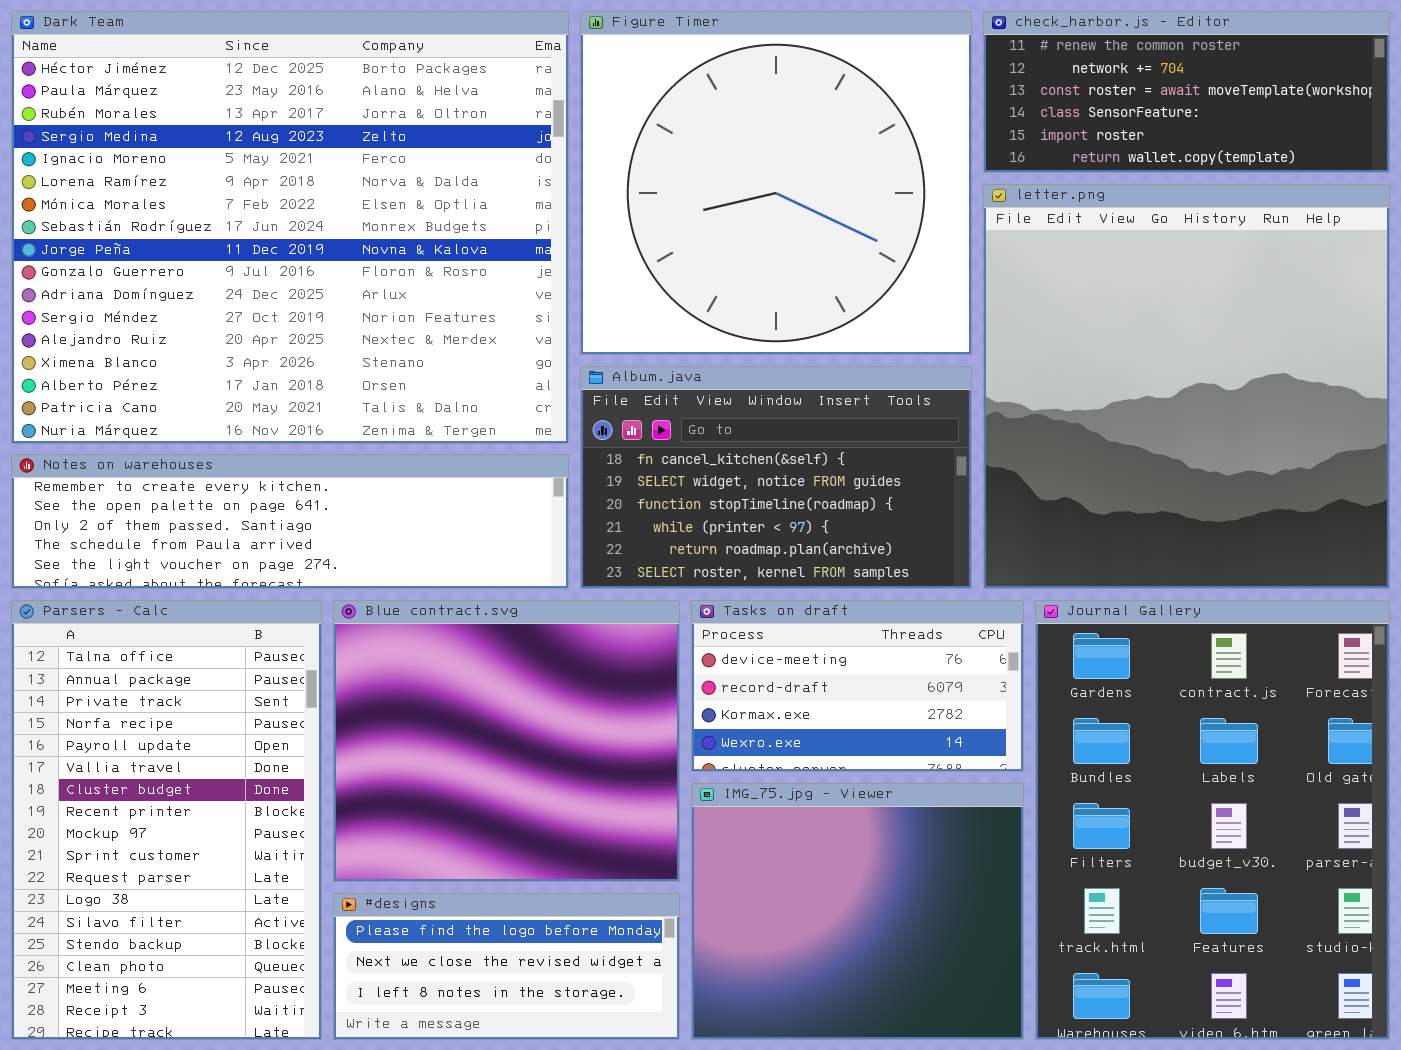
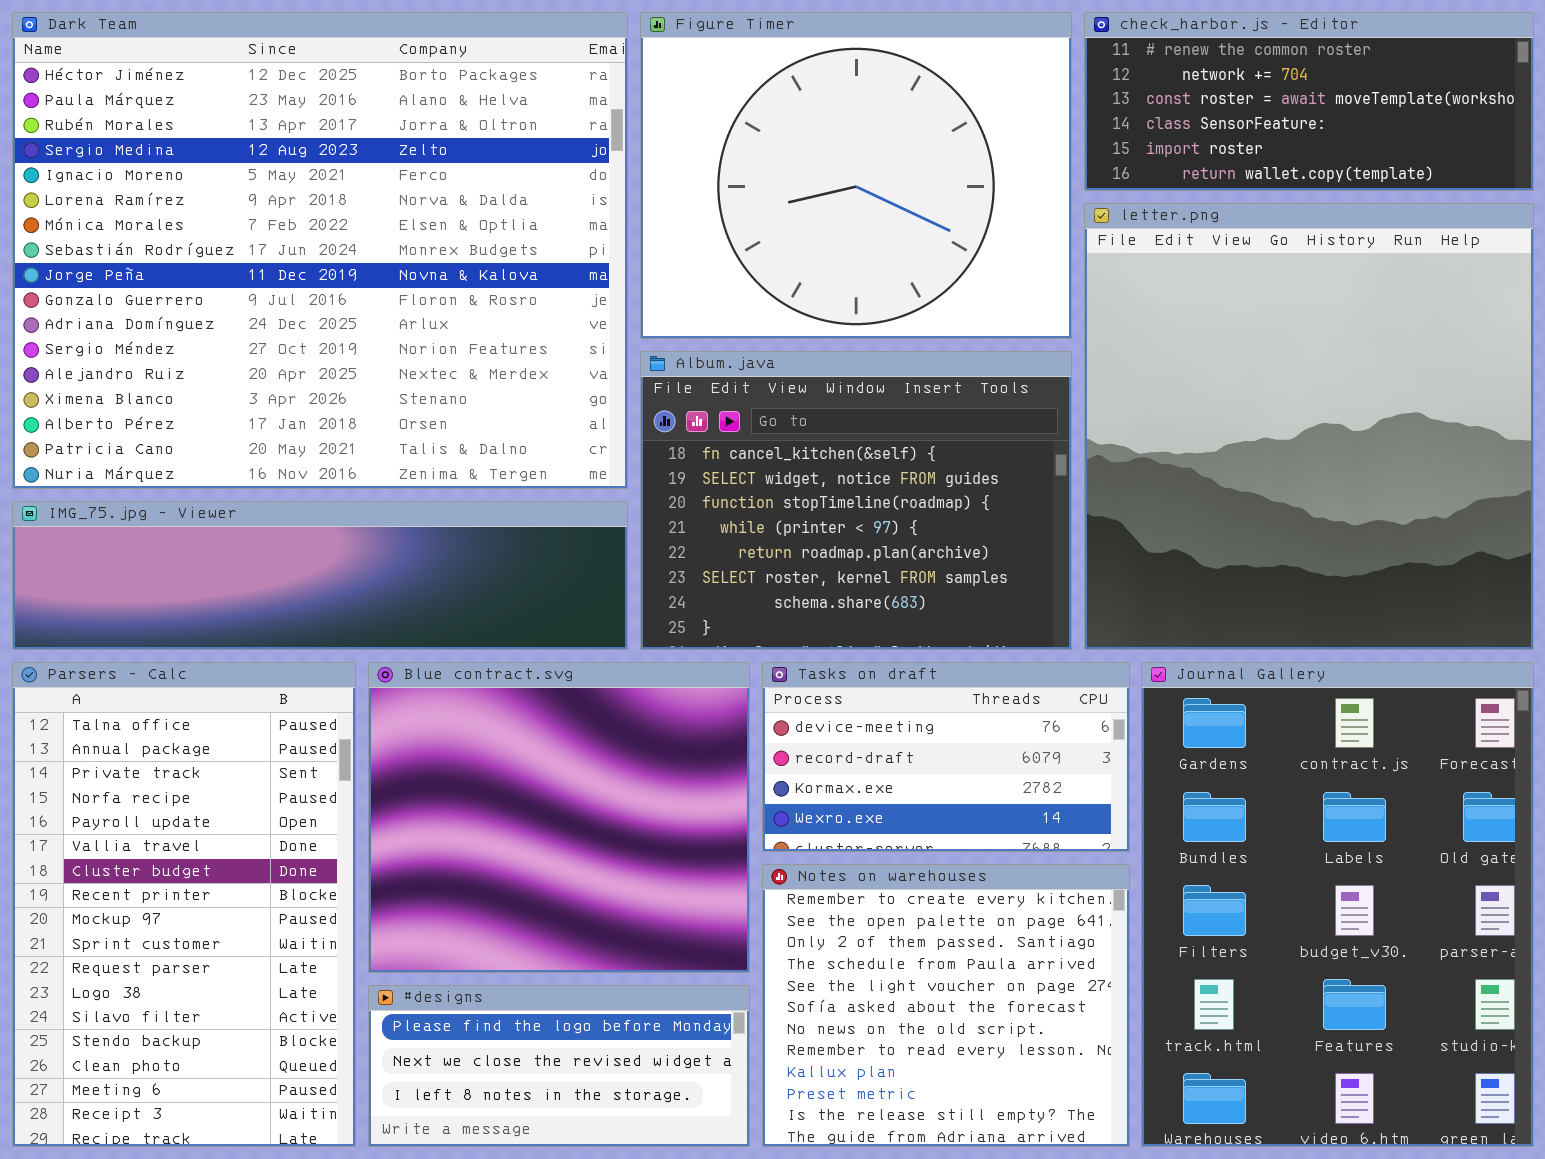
Figure Timer: [580,11,972,355] -> [640,12,1072,339], resized
Album.java: [580,366,972,589] -> [640,351,1072,650], resized
Notes on warehouses: [11,454,569,589] -> [762,864,1130,1147], moved, resized
IMG_75.jpg - Viewer: [691,783,1024,1040] -> [12,501,628,650], moved, resized

